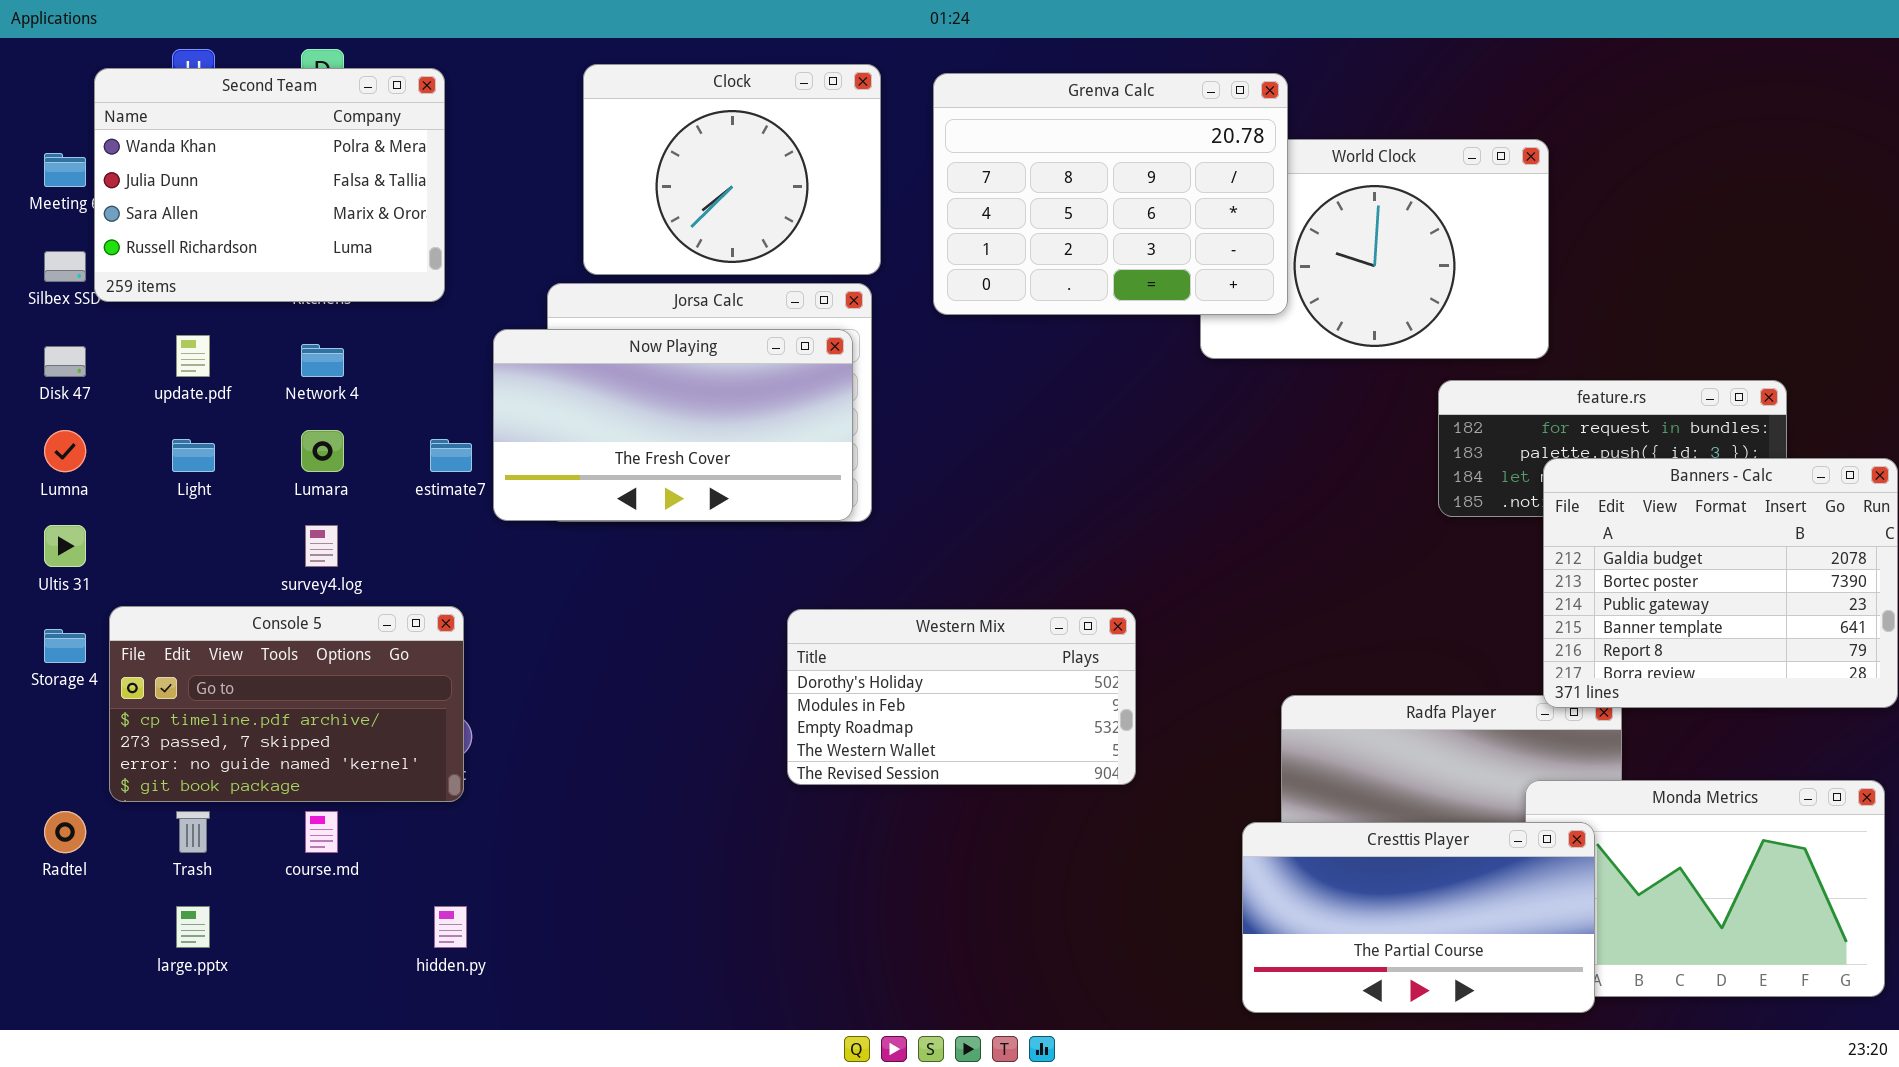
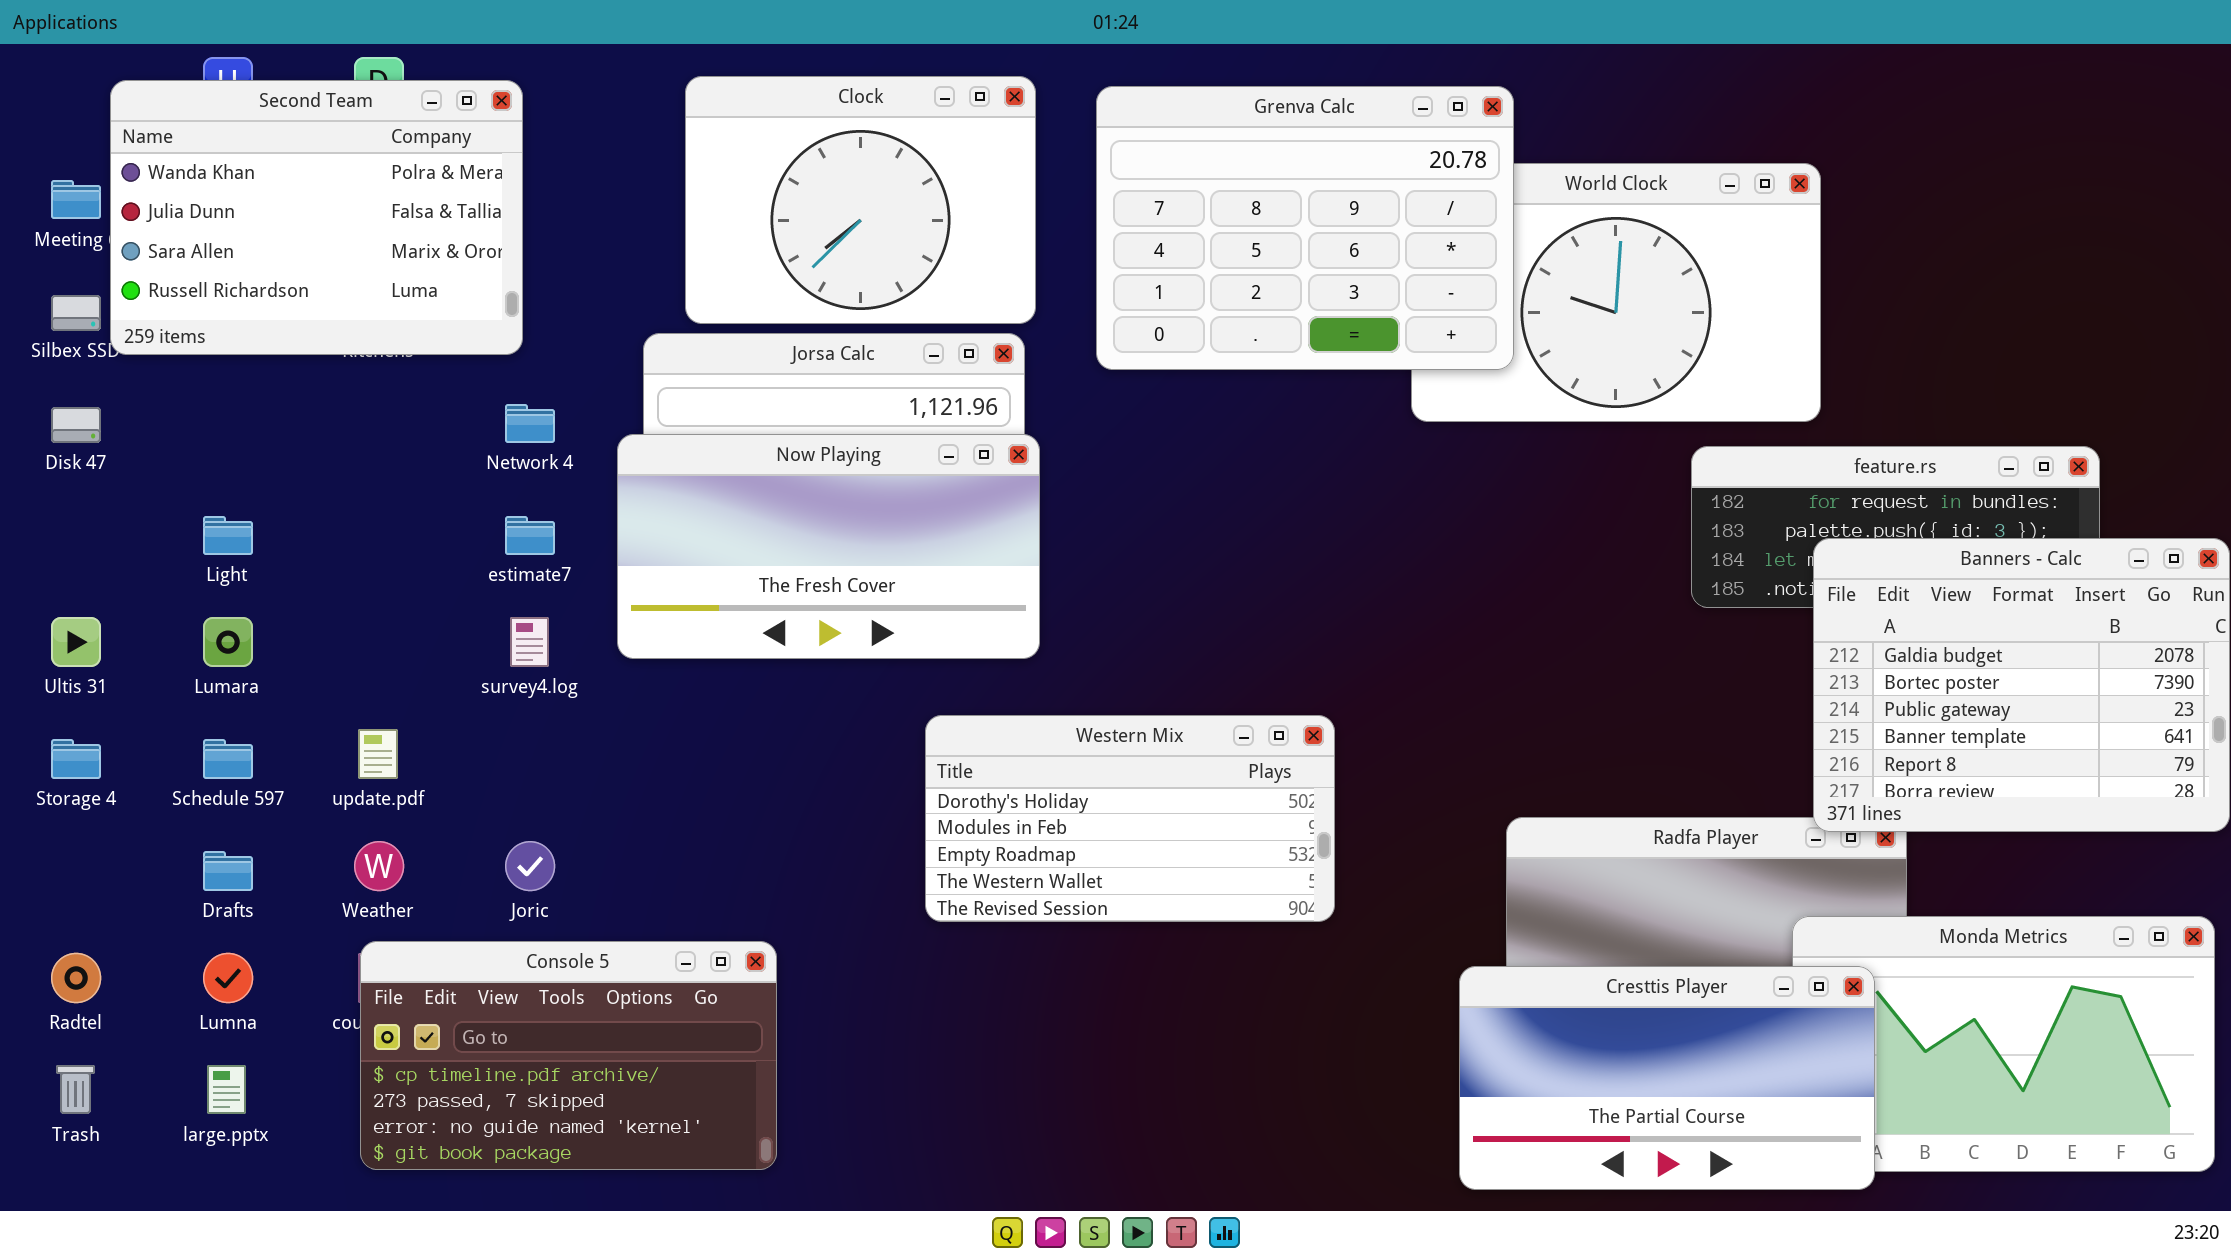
Now Playing: [493,329,853,521] -> [617,434,1040,659], moved
update.pdf: [176,335,210,377] -> [358,729,398,779], moved
Network 4: [301,344,344,377] -> [505,404,555,443], moved
Lumna: [44,430,86,472] -> [203,953,253,1003], moved
Lumara: [301,430,344,472] -> [203,617,253,667], moved
survey4.log: [305,525,338,567] -> [510,617,549,667], moved
Console 5: [109,606,464,802] -> [360,941,777,1170], moved
Trash: [176,811,210,853] -> [56,1065,95,1114], moved

